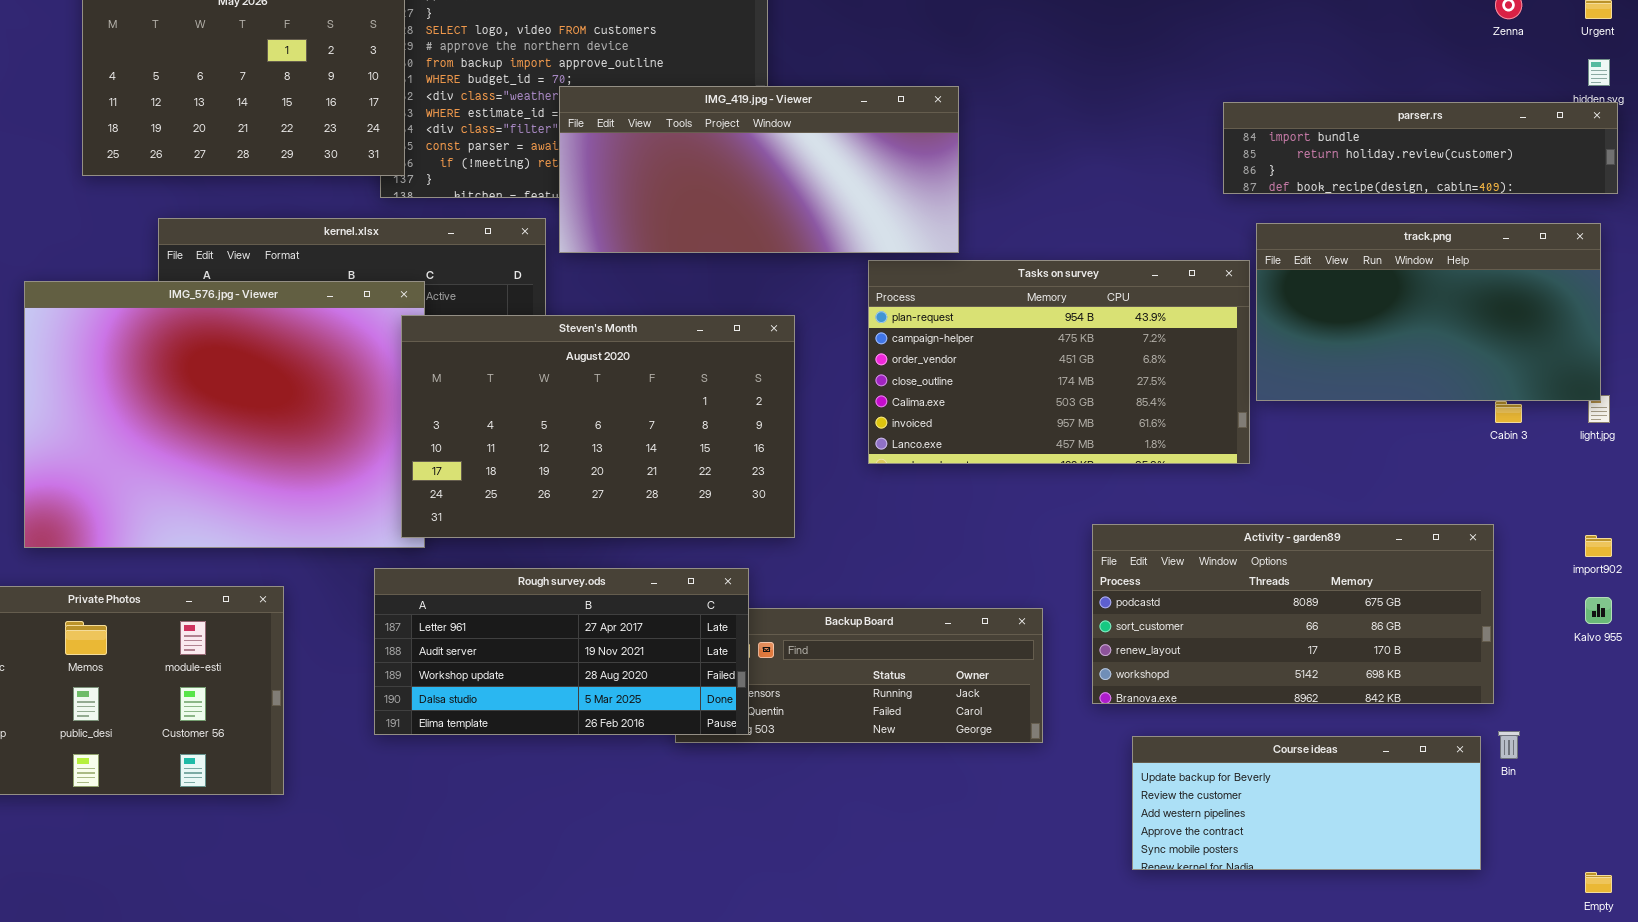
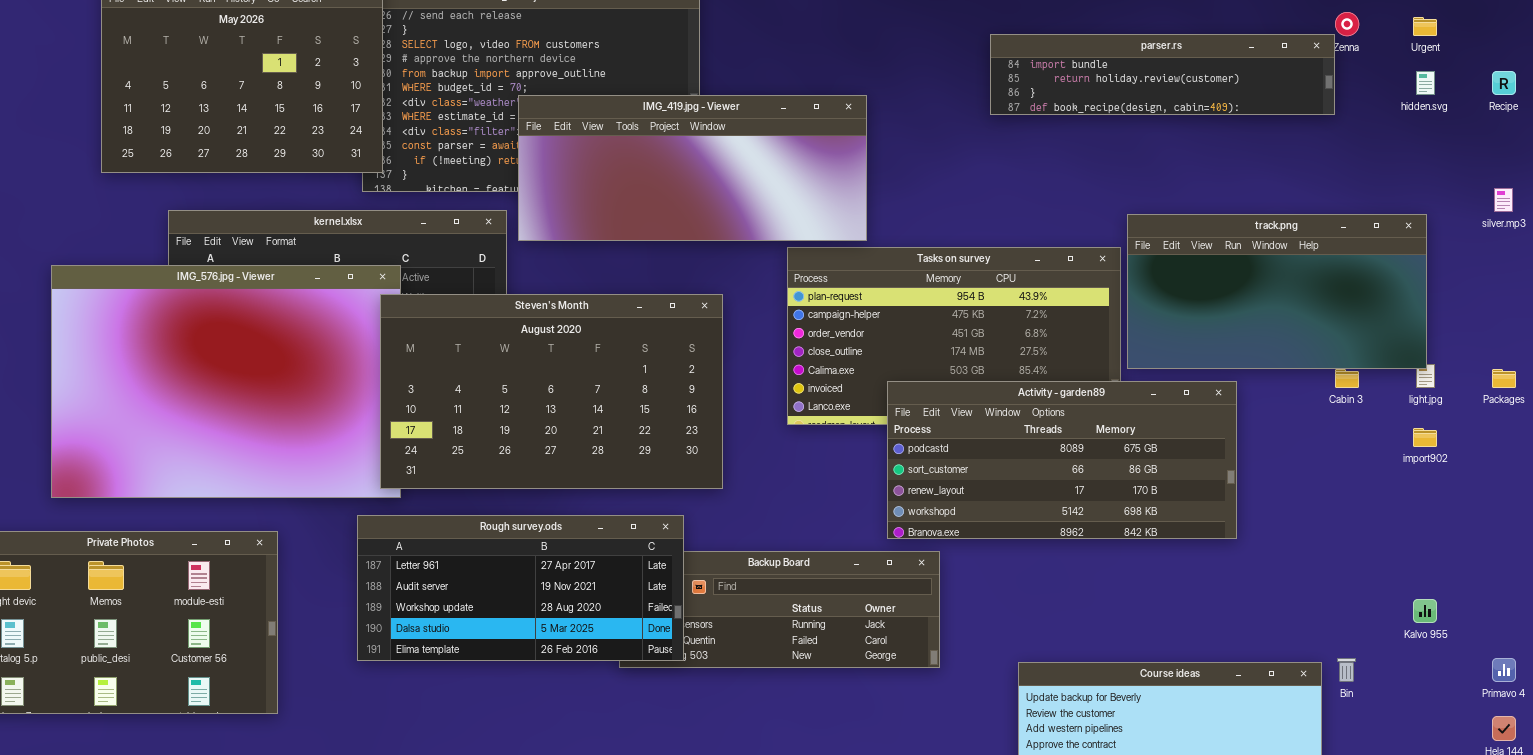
parser.rs: [1223,102,1618,194] -> [990,34,1335,115], moved
Activity - garden89: [1092,524,1494,704] -> [887,381,1237,539], moved
import902: [1585,535,1612,557] -> [1413,428,1437,447], moved
Kalvo 955: [1585,597,1612,624] -> [1413,599,1437,623], moved

